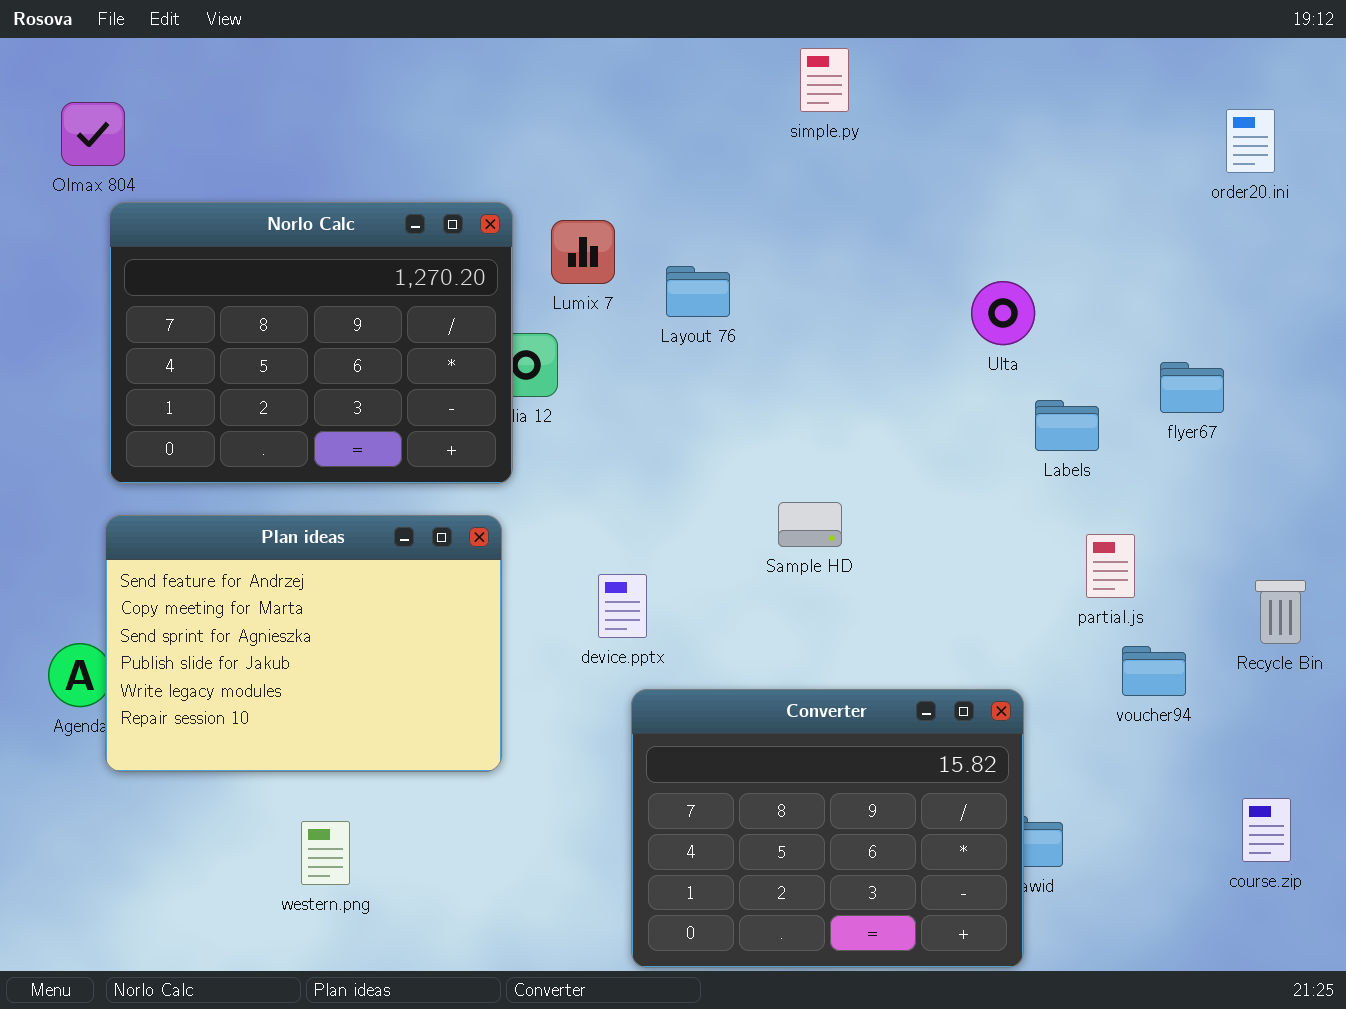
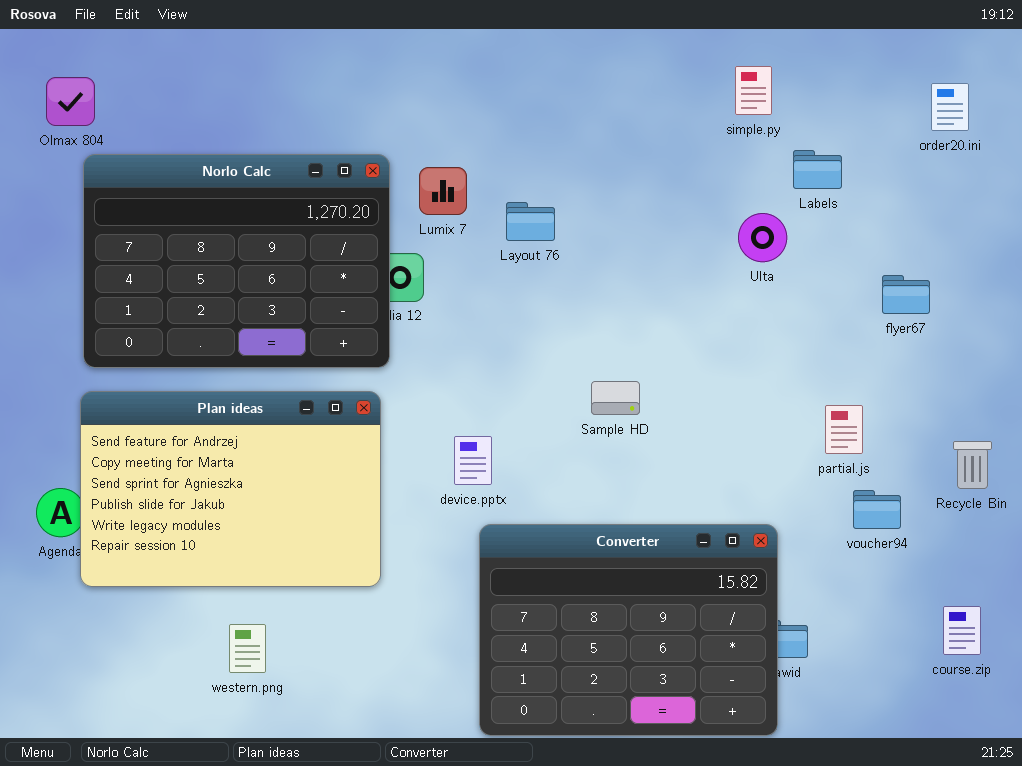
simple.py: [800,48,849,112] -> [735,66,772,115], moved
Labels: [1035,400,1099,451] -> [793,150,842,189], moved

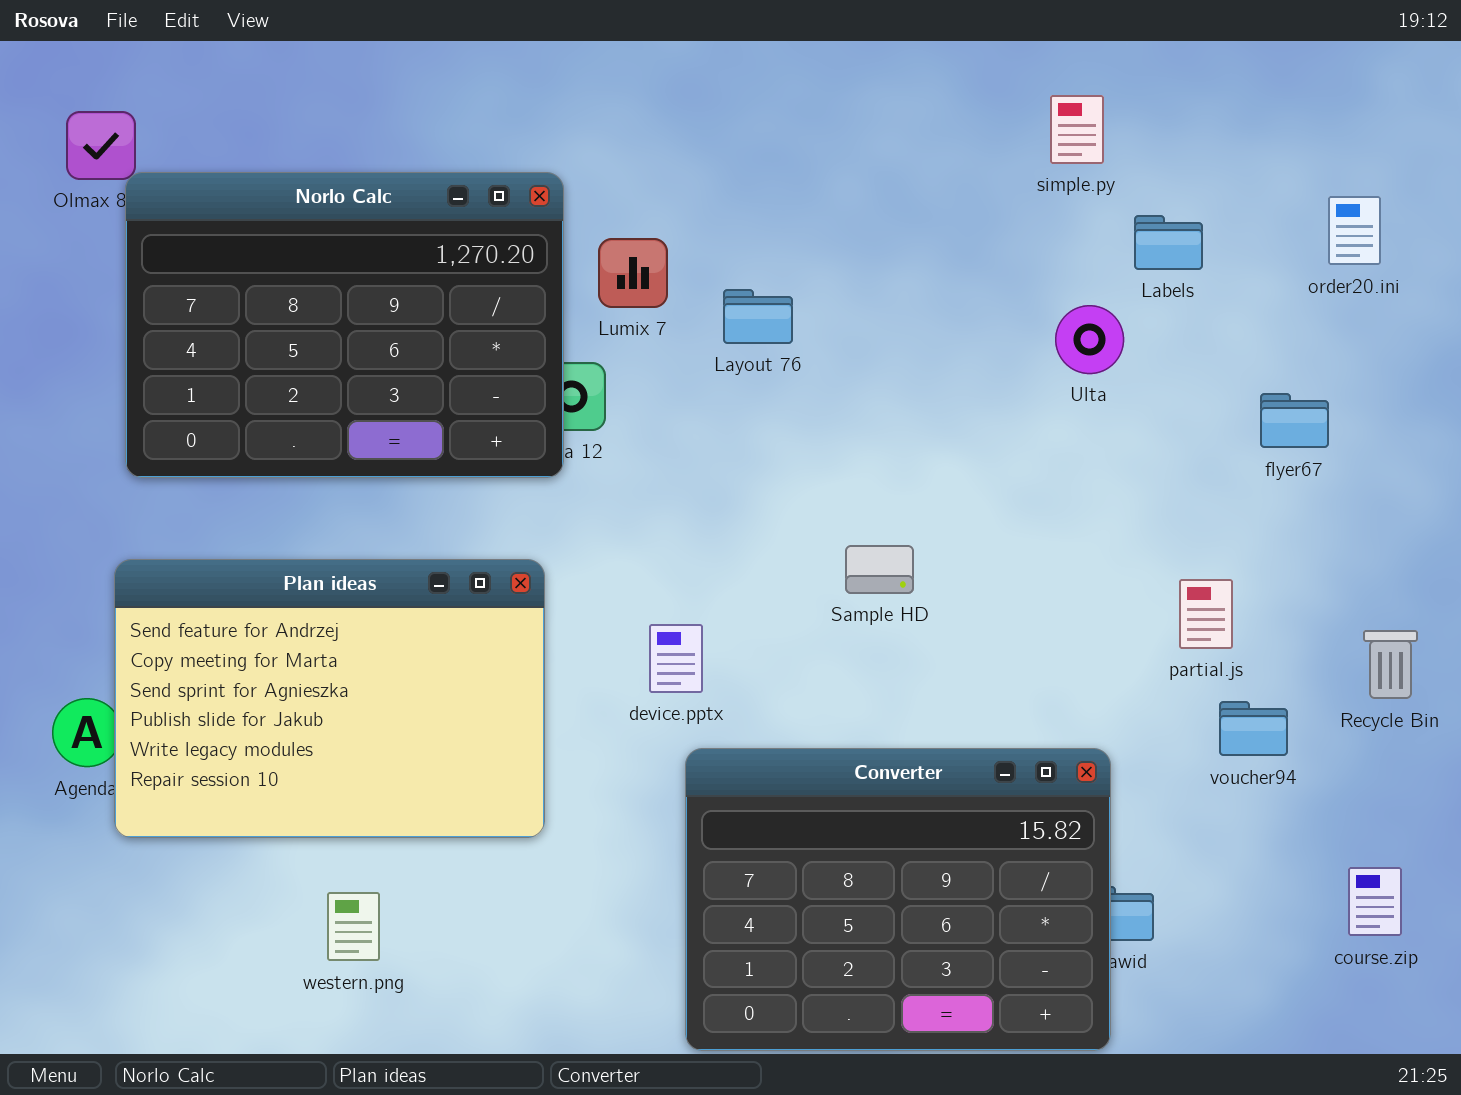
order20.ini: [931,83,969,131] -> [1328,196,1381,265], moved
Norlo Calc: [83,154,390,368] -> [125,172,564,478], moved

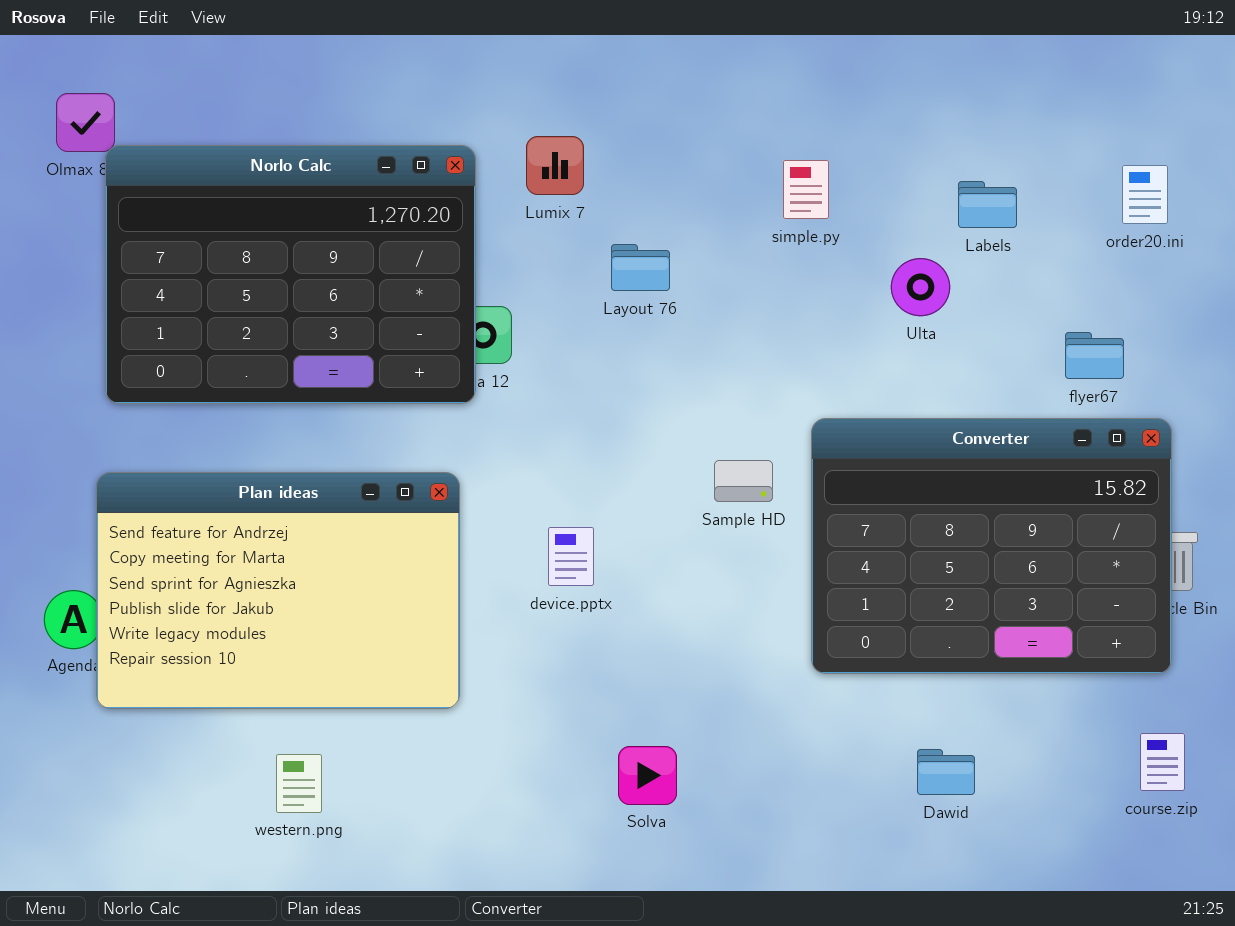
simple.py: [1050,95,1104,164] -> [783,160,829,219], moved
Lumix 7: [598,238,668,308] -> [526,136,584,195], moved
Converter: [685,748,1111,1051] -> [811,418,1172,674], moved

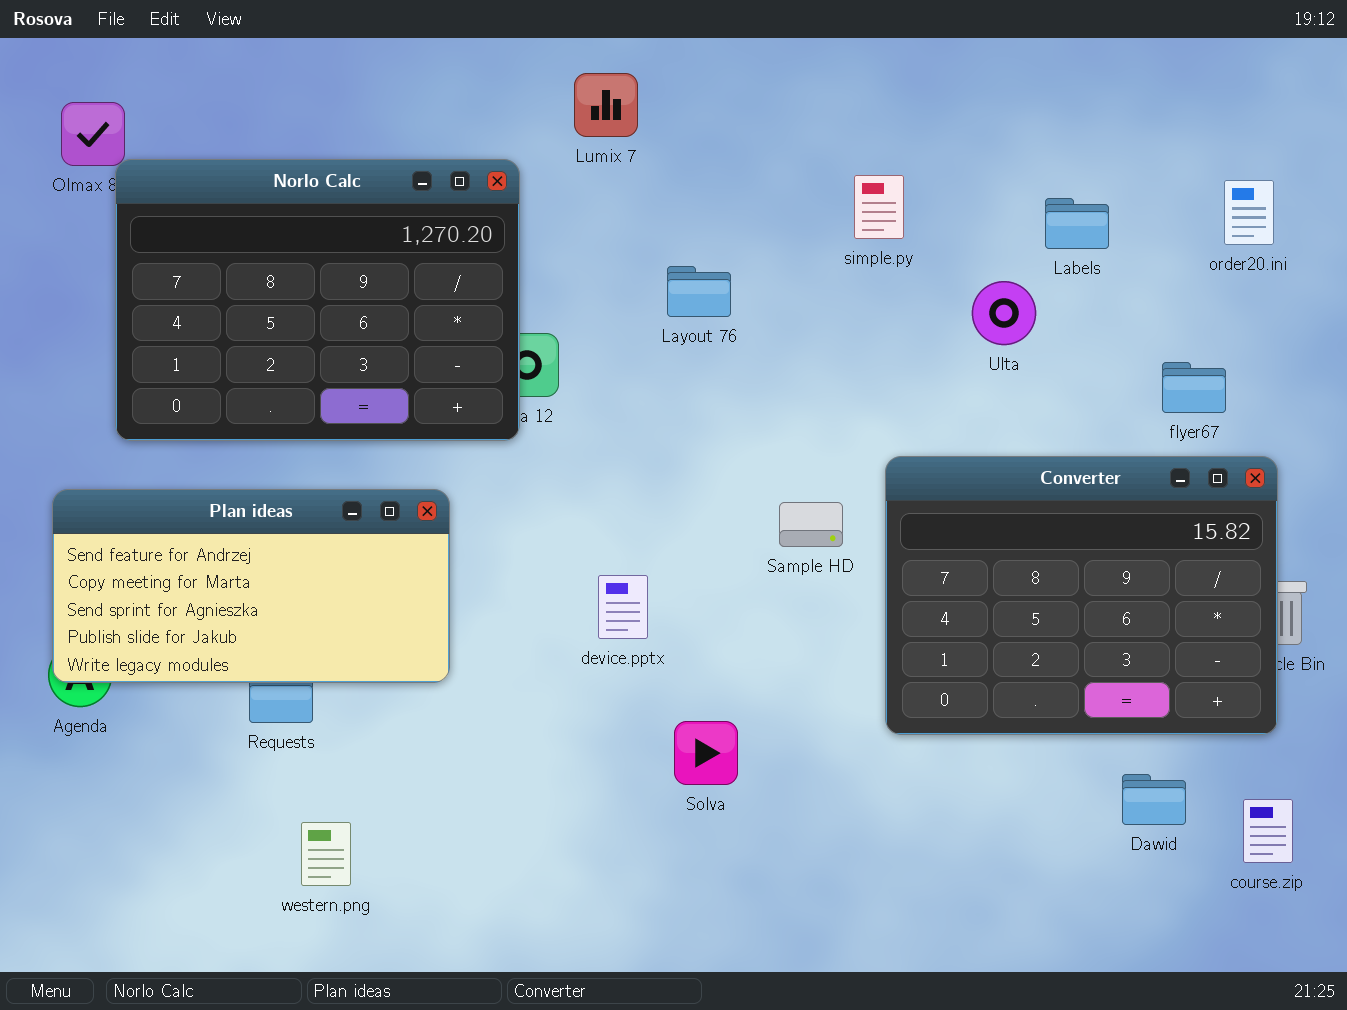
Lumix 7: [526,136,584,195] -> [574,73,638,137], moved
Plan ideas: [96,472,460,709] -> [52,489,450,683], moved, resized
Solva: [618,746,677,805] -> [674,721,738,785], moved
Dawid: [917,749,975,795] -> [1122,774,1186,825], moved

